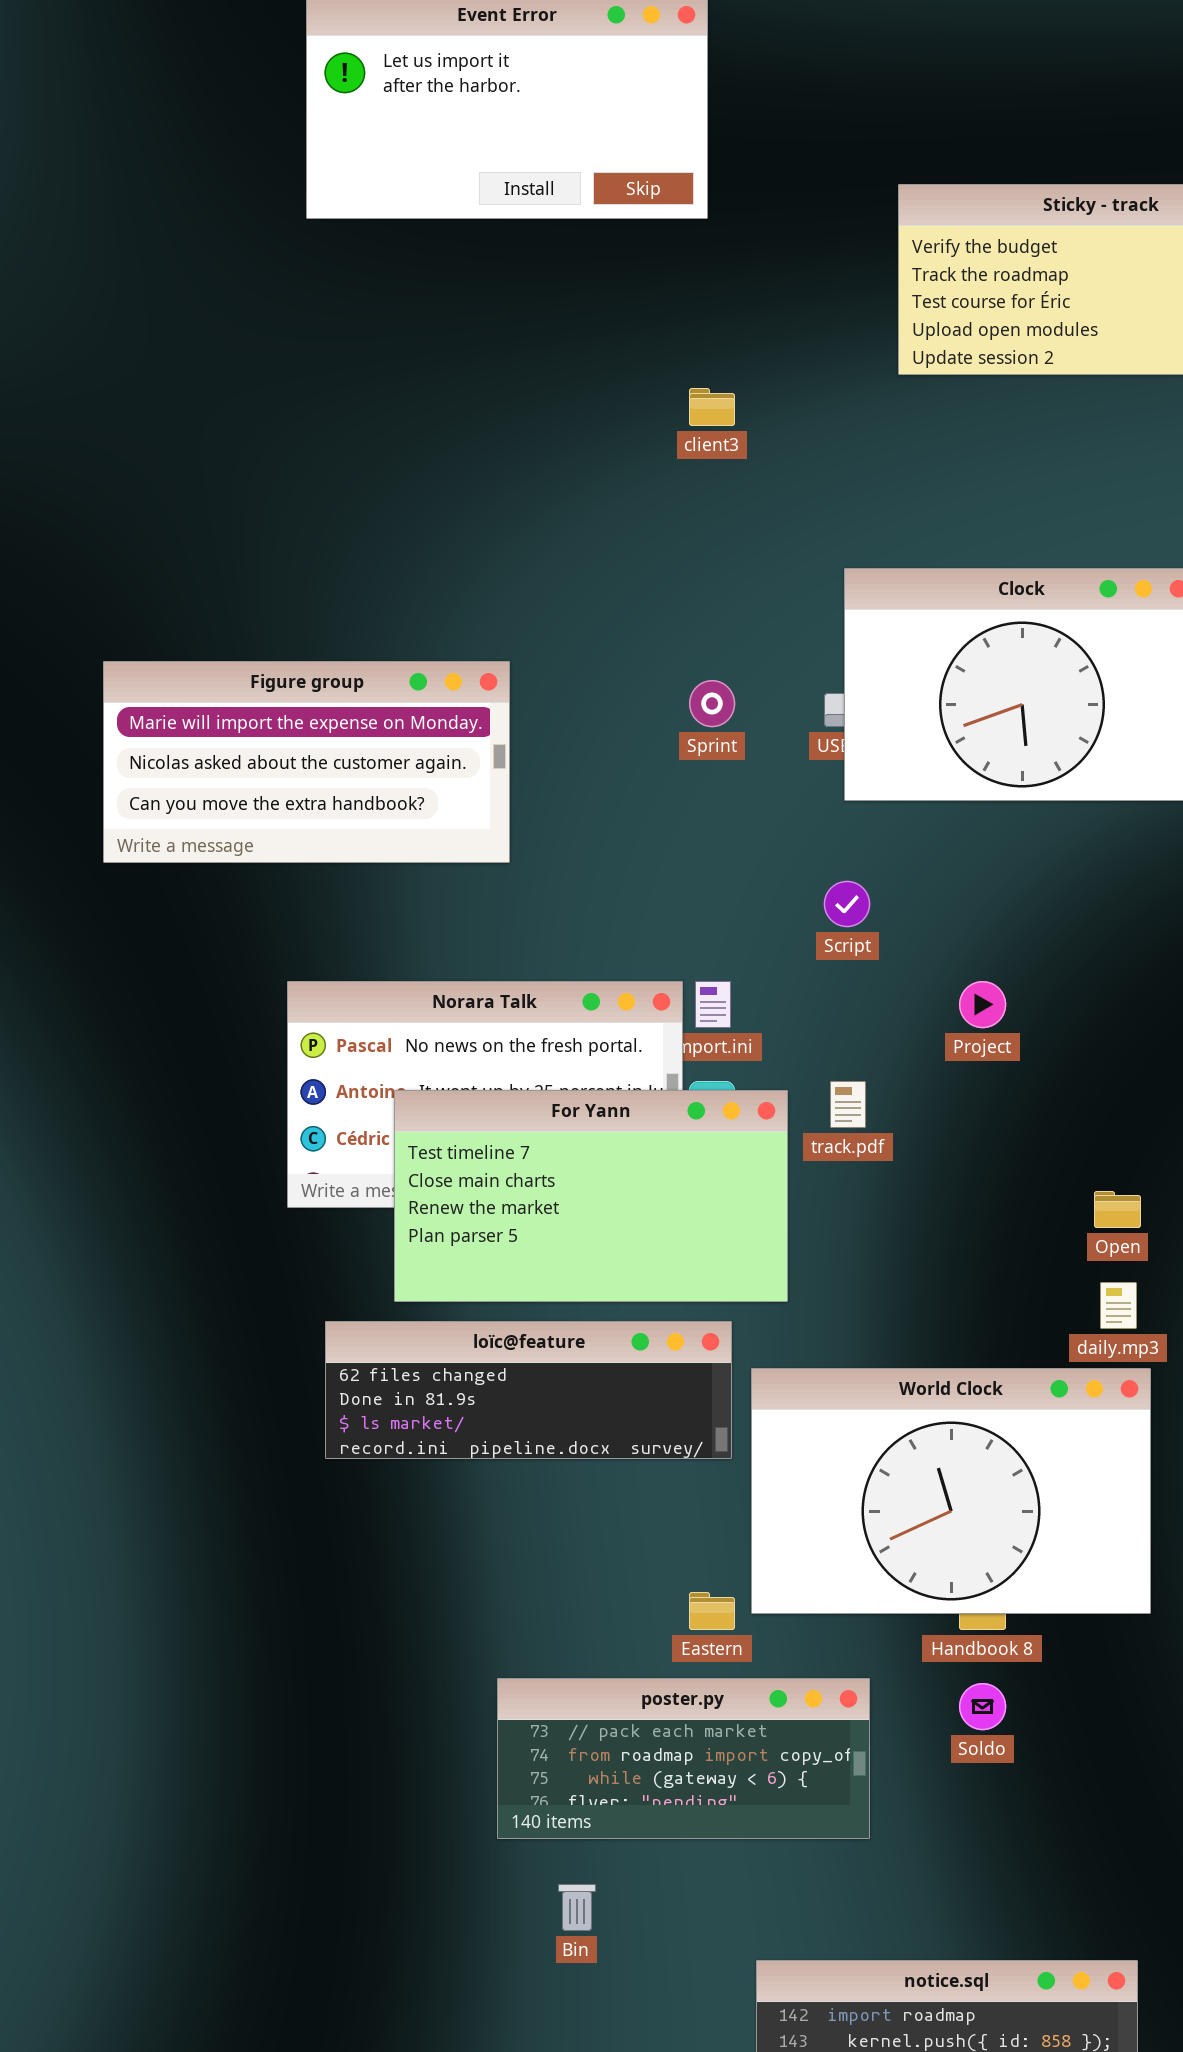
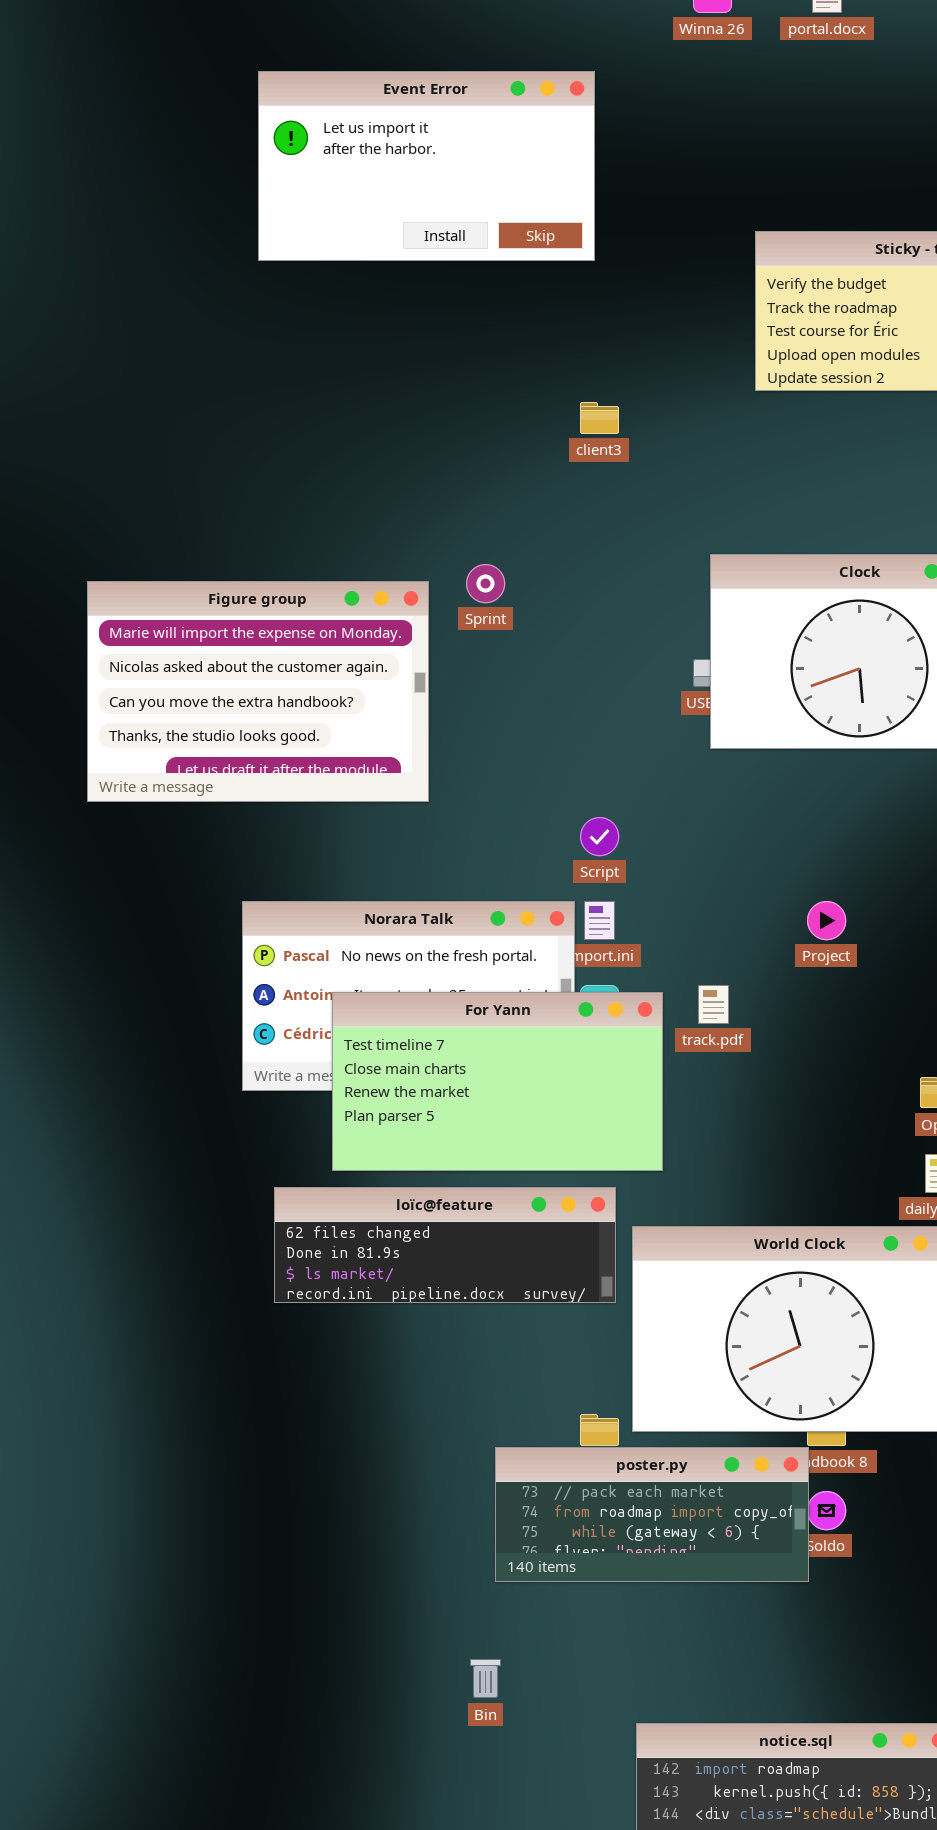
Figure group: [103,661,510,863] -> [87,581,429,802], resized
Sprint: [689,680,735,727] -> [466,564,505,603], moved
Script: [824,881,870,927] -> [580,817,619,856], moved
poster.py: [497,1678,870,1839] -> [495,1447,809,1582], moved

